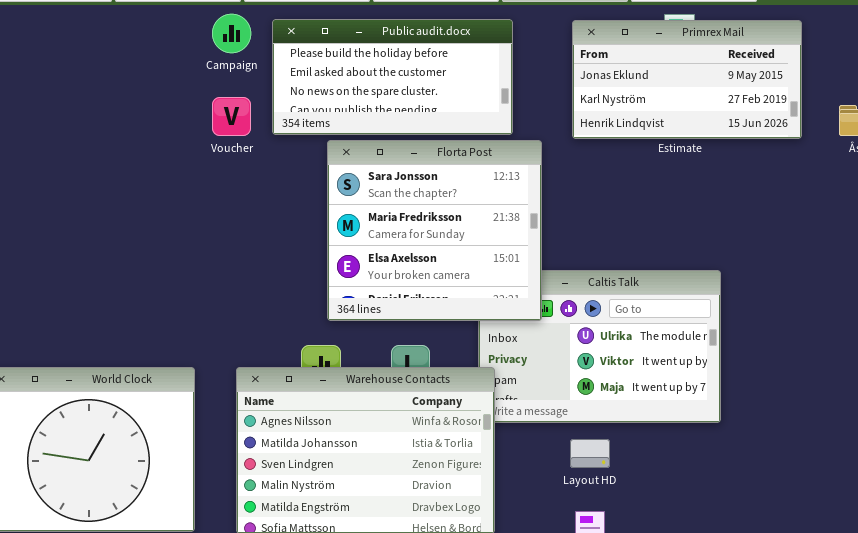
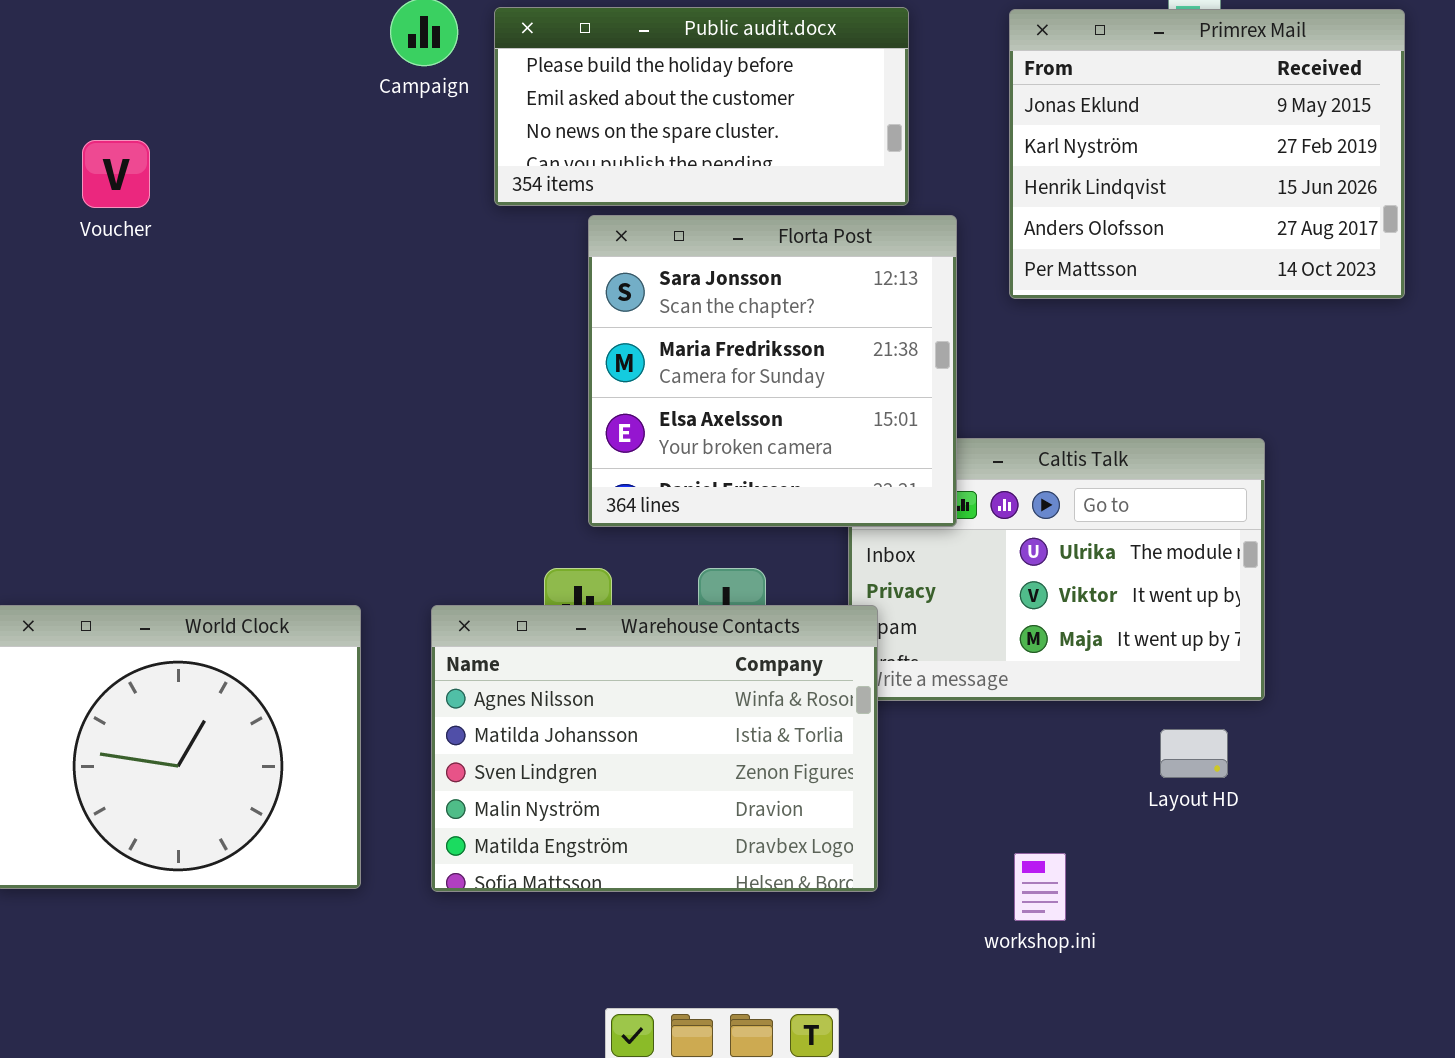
Primrex Mail: [572,20,802,139] -> [1009,9,1405,299], resized
Voucher: [212,97,251,136] -> [82,140,150,208], moved
Layout HD: [570,439,610,468] -> [1160,729,1228,778], moved

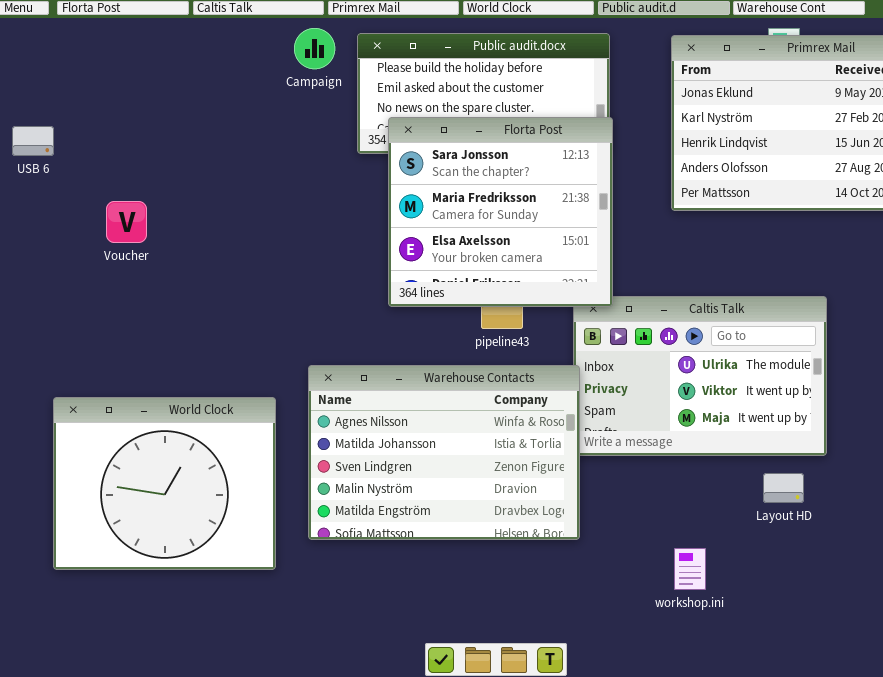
Voucher: [82,140,150,208] -> [106,201,147,243], moved
Florta Post: [588,215,957,527] -> [388,117,613,307], moved
Warehouse Contacts: [431,605,878,892] -> [308,365,580,540], moved

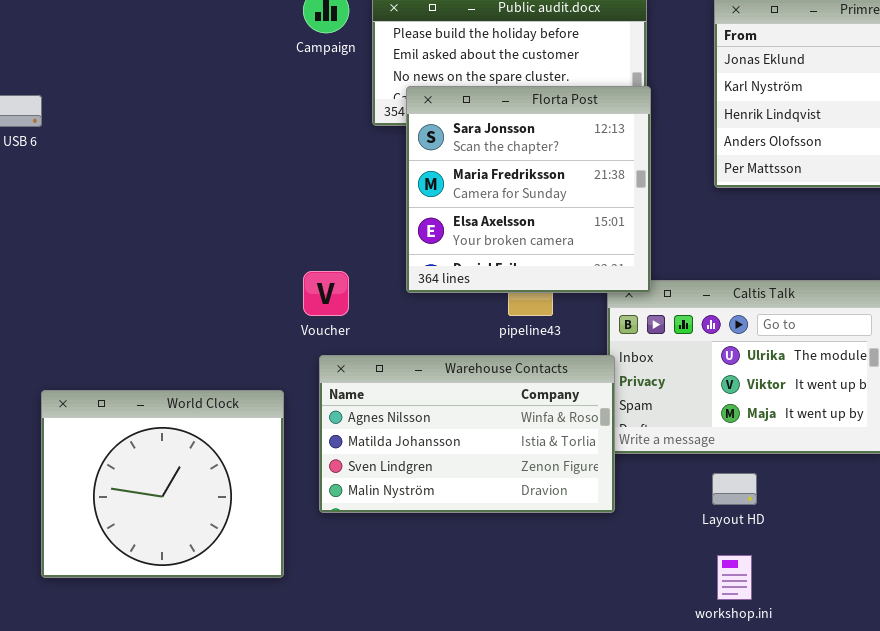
Voucher: [106,201,147,243] -> [303,271,349,316], moved
Warehouse Contacts: [308,365,580,540] -> [319,355,615,513], resized
Layout HD: [763,473,804,503] -> [712,473,757,505], moved

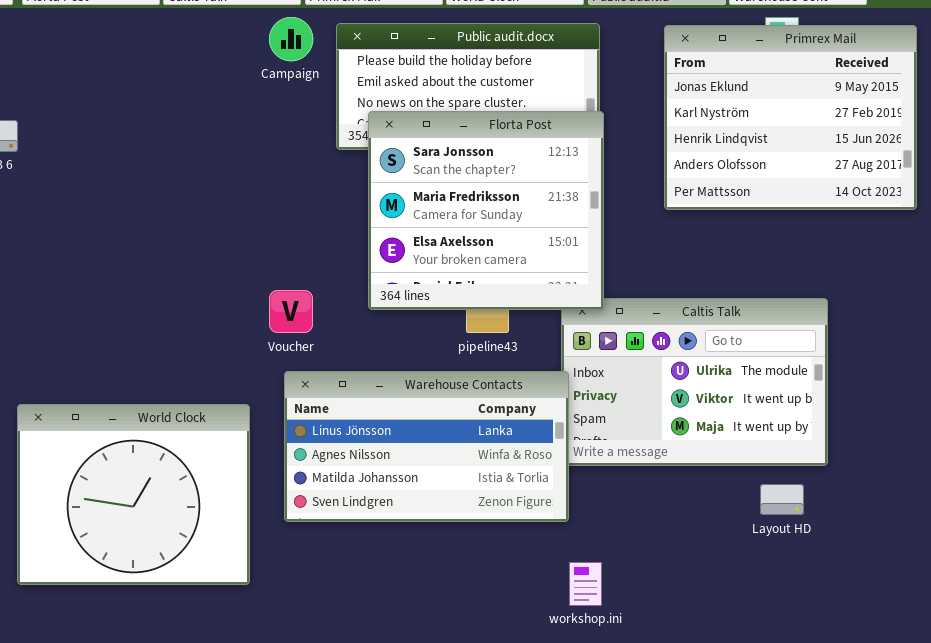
Warehouse Contacts: [319,355,615,513] -> [284,371,569,522], scrolled up 1 row
Layout HD: [712,473,757,505] -> [760,484,804,515], moved
workshop.ini: [717,555,752,600] -> [569,562,602,606], moved

